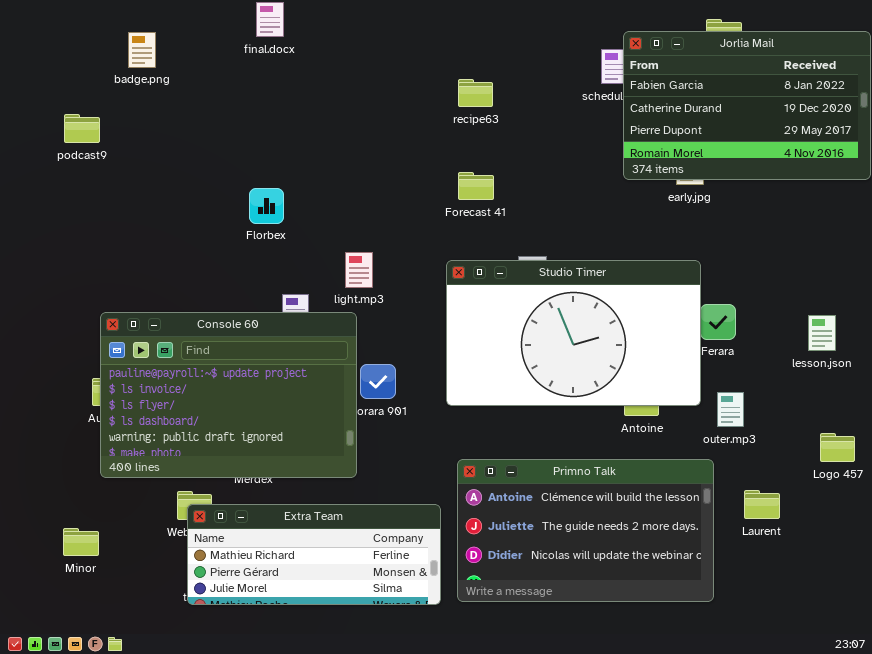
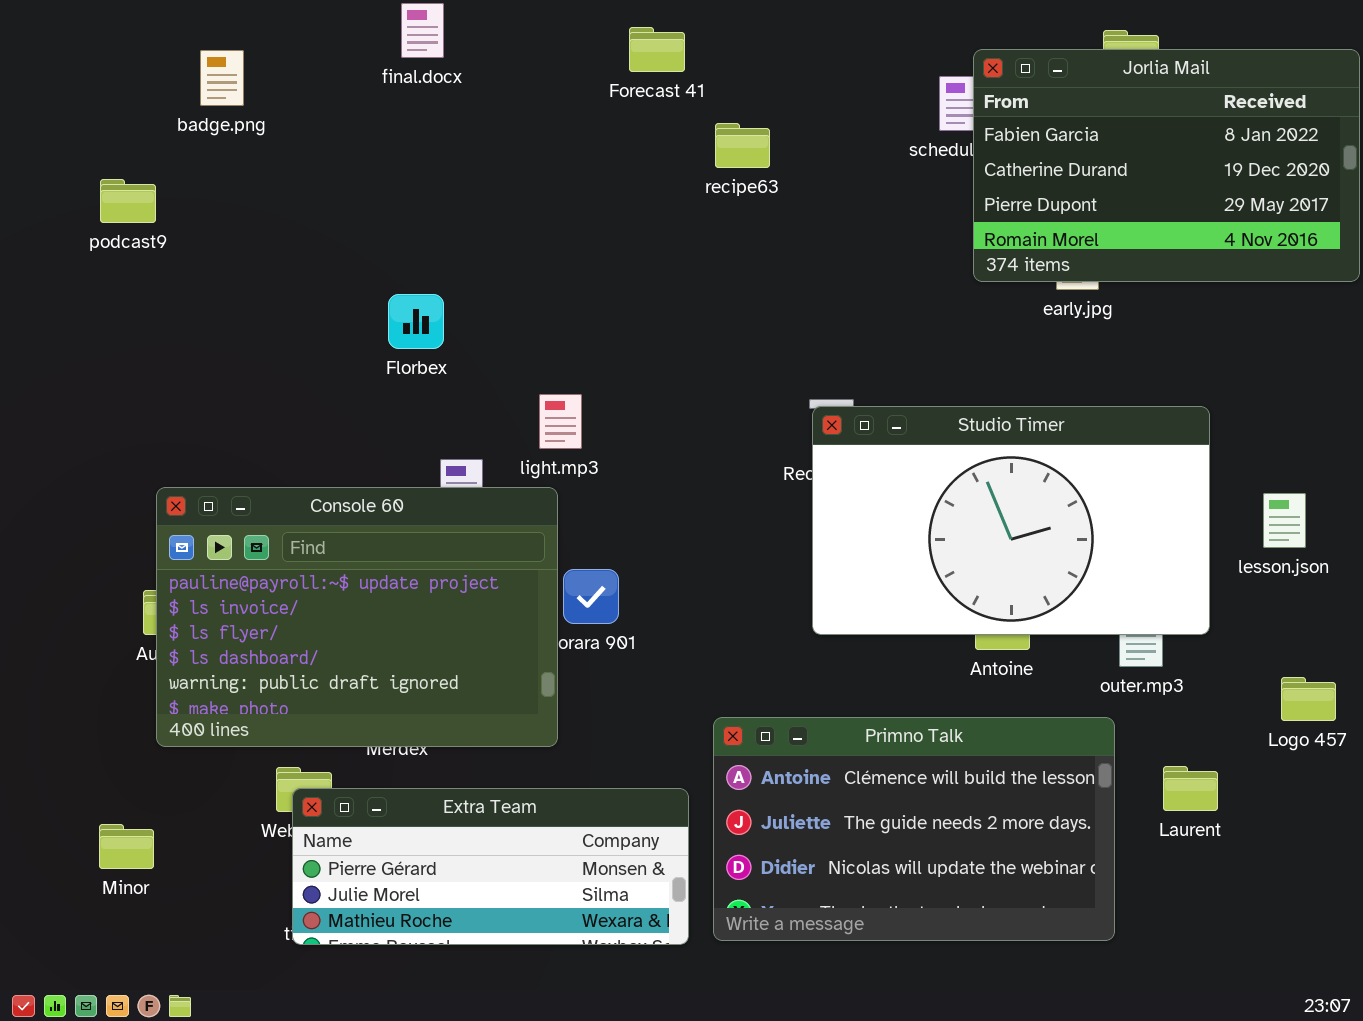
Forecast 41: [458,172,494,200] -> [629,27,685,72], moved
Studio Timer: [446,260,701,406] -> [812,406,1210,635], moved
Extra Team: [187,504,441,605] -> [292,788,689,945], scrolled down 1 row

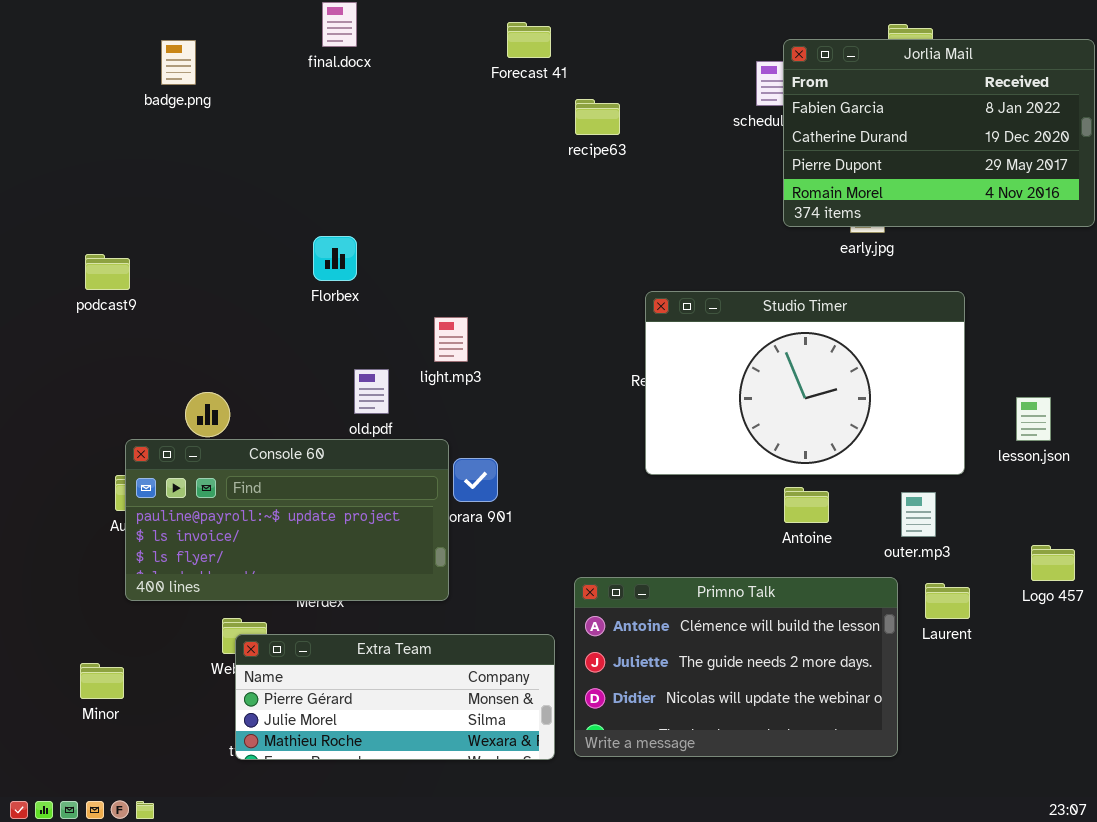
podcast9: [100,179,156,223] -> [85,254,130,290], moved
Studio Timer: [812,406,1210,635] -> [645,291,965,475], moved
Console 60: [156,487,558,747] -> [125,439,449,601], resized
Laurent: [1163,766,1218,811] -> [925,583,970,619], moved

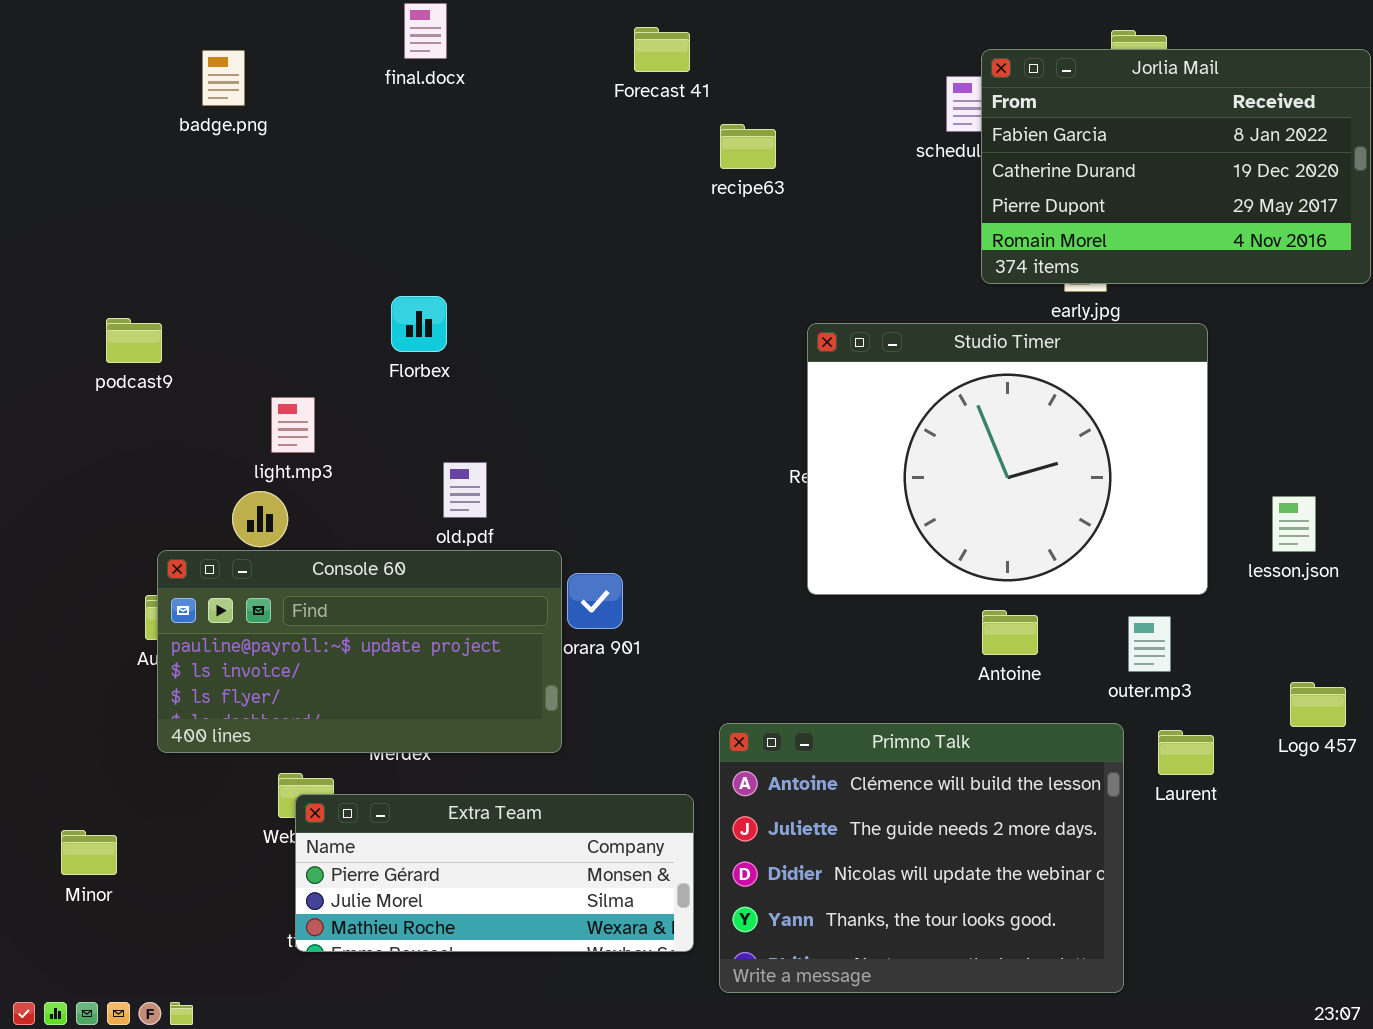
Studio Timer: [645,291,965,475] -> [807,323,1208,595], resized
light.mp3: [434,317,468,362] -> [271,397,315,453], moved
Primno Talk: [574,577,898,757] -> [719,723,1124,993], resized
Minor: [80,663,124,699] -> [61,830,117,875], moved

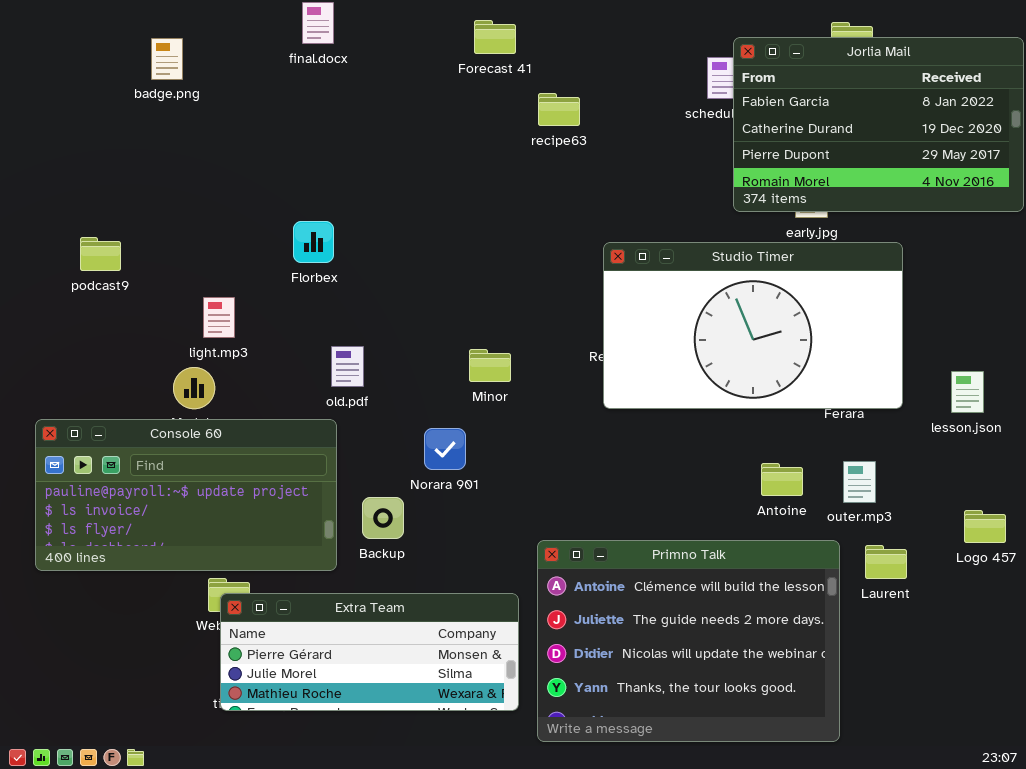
Studio Timer: [807,323,1208,595] -> [603,242,903,409], resized
Console 60: [157,550,562,753] -> [35,419,337,571], moved
Antoine: [982,610,1038,655] -> [761,463,803,496], moved
Minor: [61,830,117,875] -> [469,349,511,382], moved

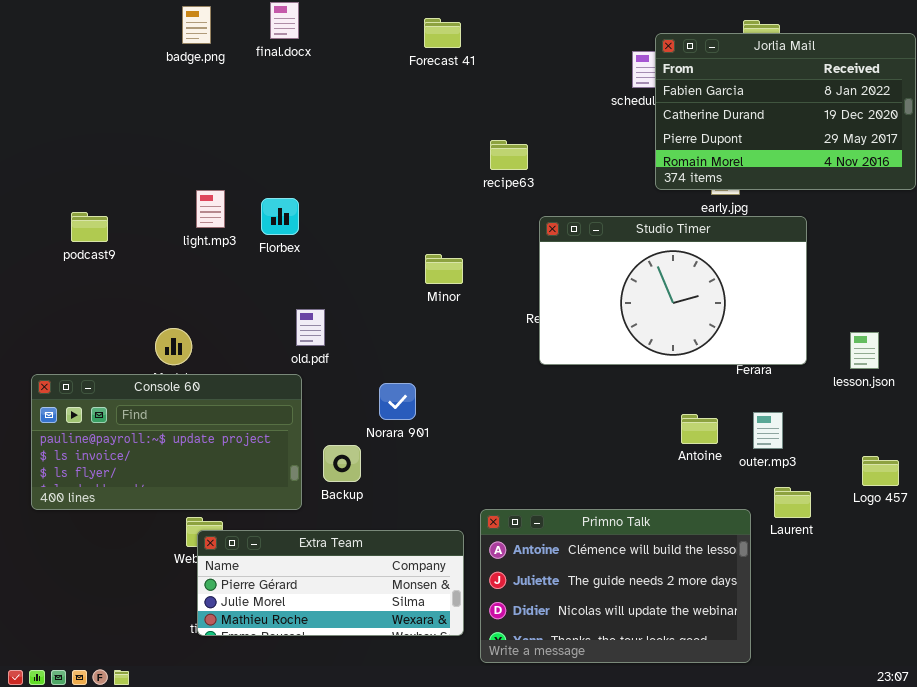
badge.png: [151,38,183,80] -> [182,6,211,44], moved
recipe63: [538,93,580,126] -> [490,140,528,170], moved
light.mp3: [203,297,235,338] -> [196,190,225,228], moved
Minor: [469,349,511,382] -> [425,254,463,284], moved
Primno Talk: [537,540,840,742] -> [480,509,751,663], resized

